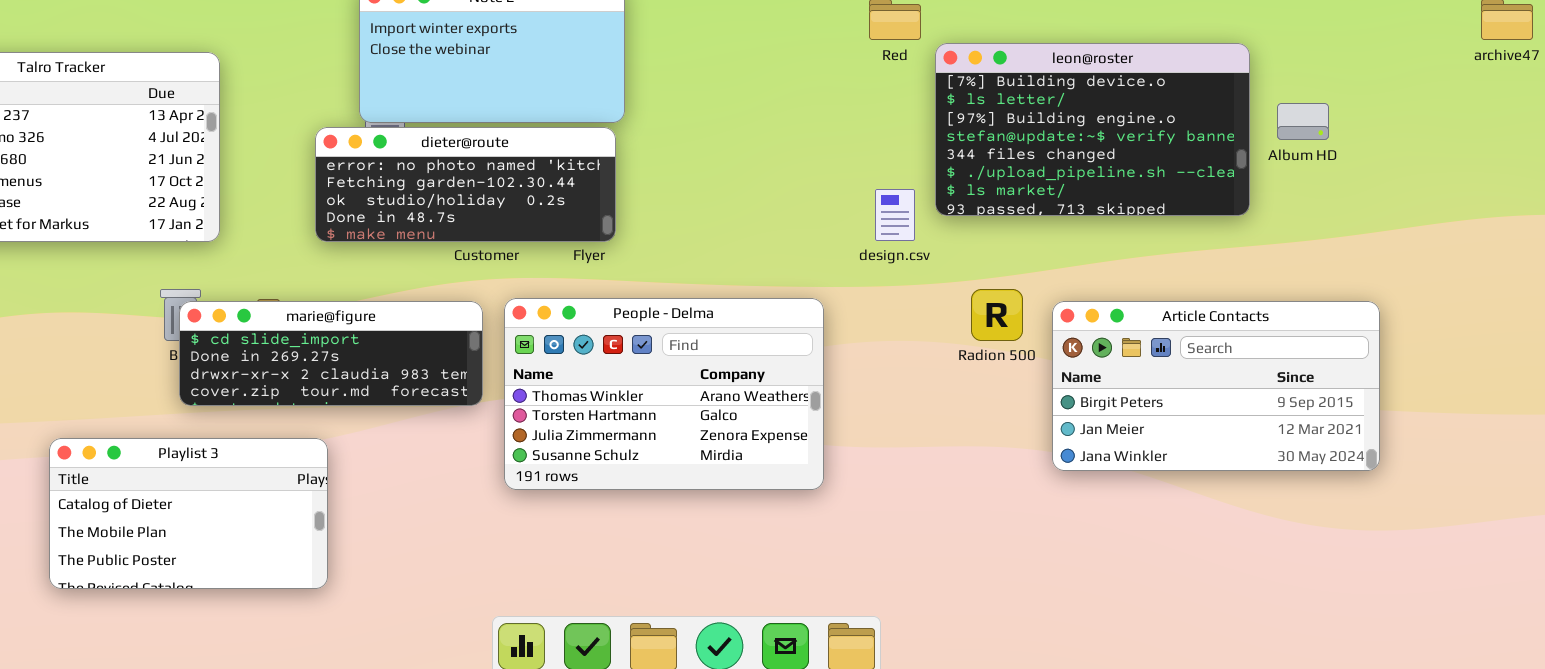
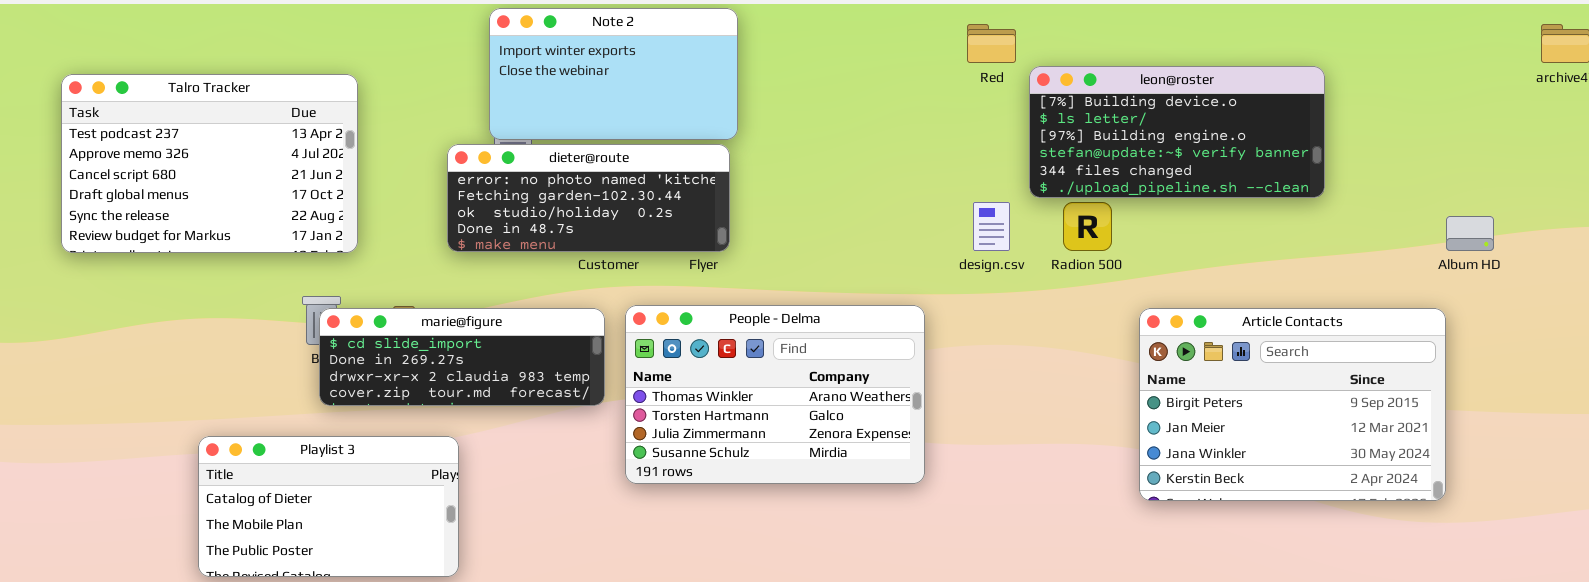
leon@roster: [935,43,1250,216] -> [1029,66,1325,198], resized
Album HD: [1277,103,1329,140] -> [1446,216,1494,251], moved
Radion 500: [971,289,1023,341] -> [1063,202,1112,251], moved
Article Contacts: [1052,301,1380,471] -> [1139,308,1446,501], resized

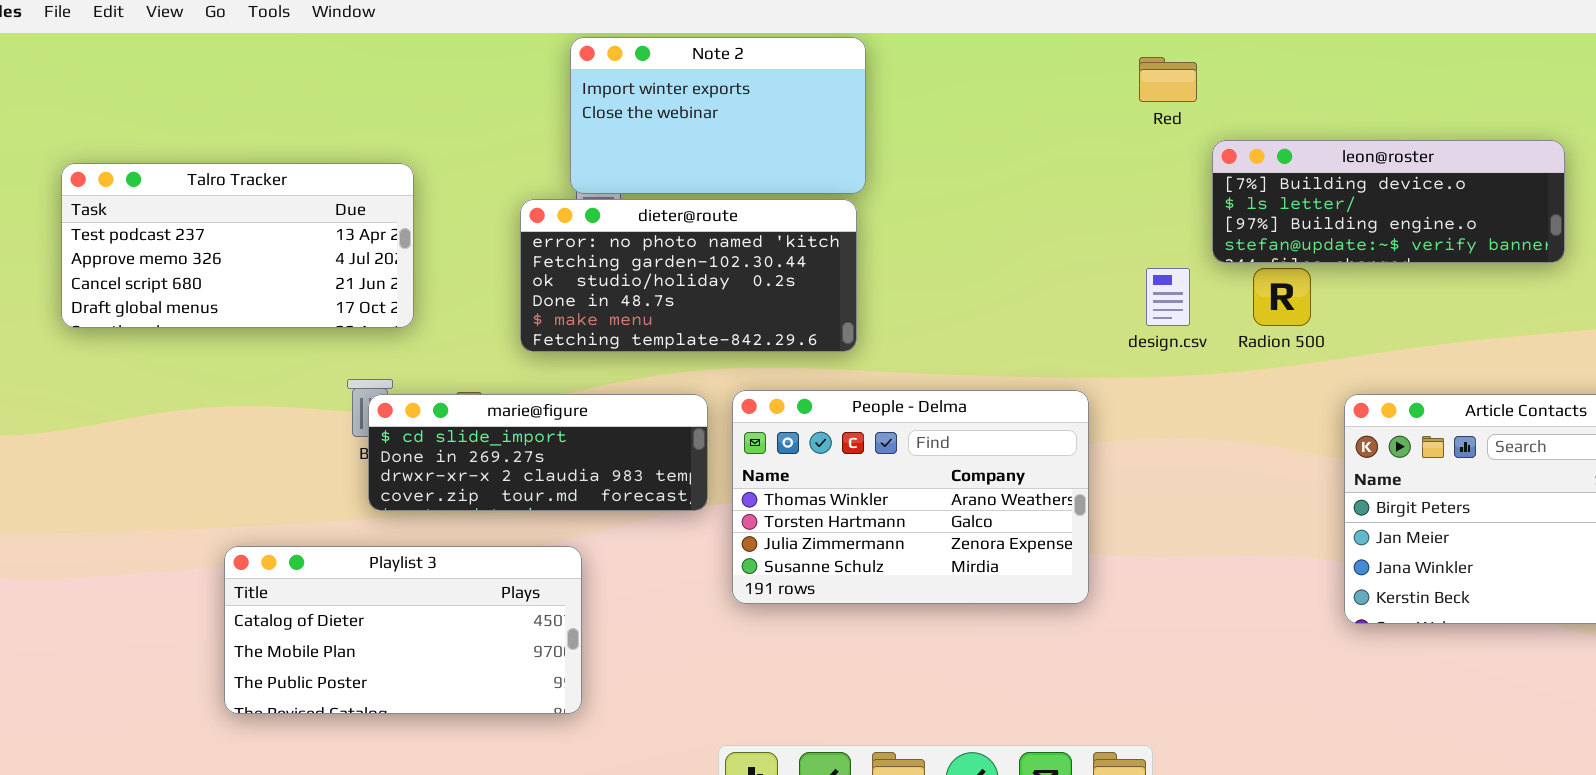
leon@roster: [1029,66,1325,198] -> [1212,140,1565,263], resized
Talro Tracker: [61,74,358,253] -> [61,163,414,328], resized
dieter@route: [447,144,730,252] -> [520,199,857,352], resized
Playlist 3: [198,436,459,577] -> [224,546,582,714], resized

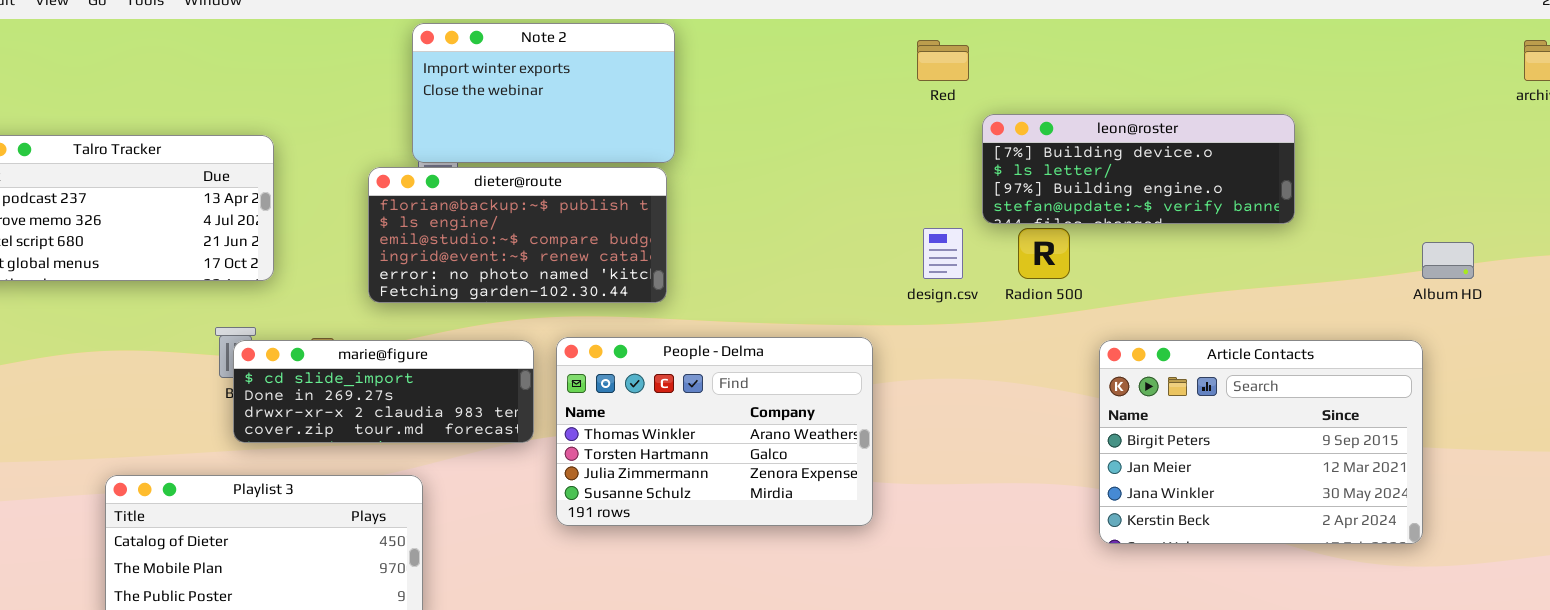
dieter@route: [520,199,857,352] -> [368,167,667,303], scrolled up 4 rows

